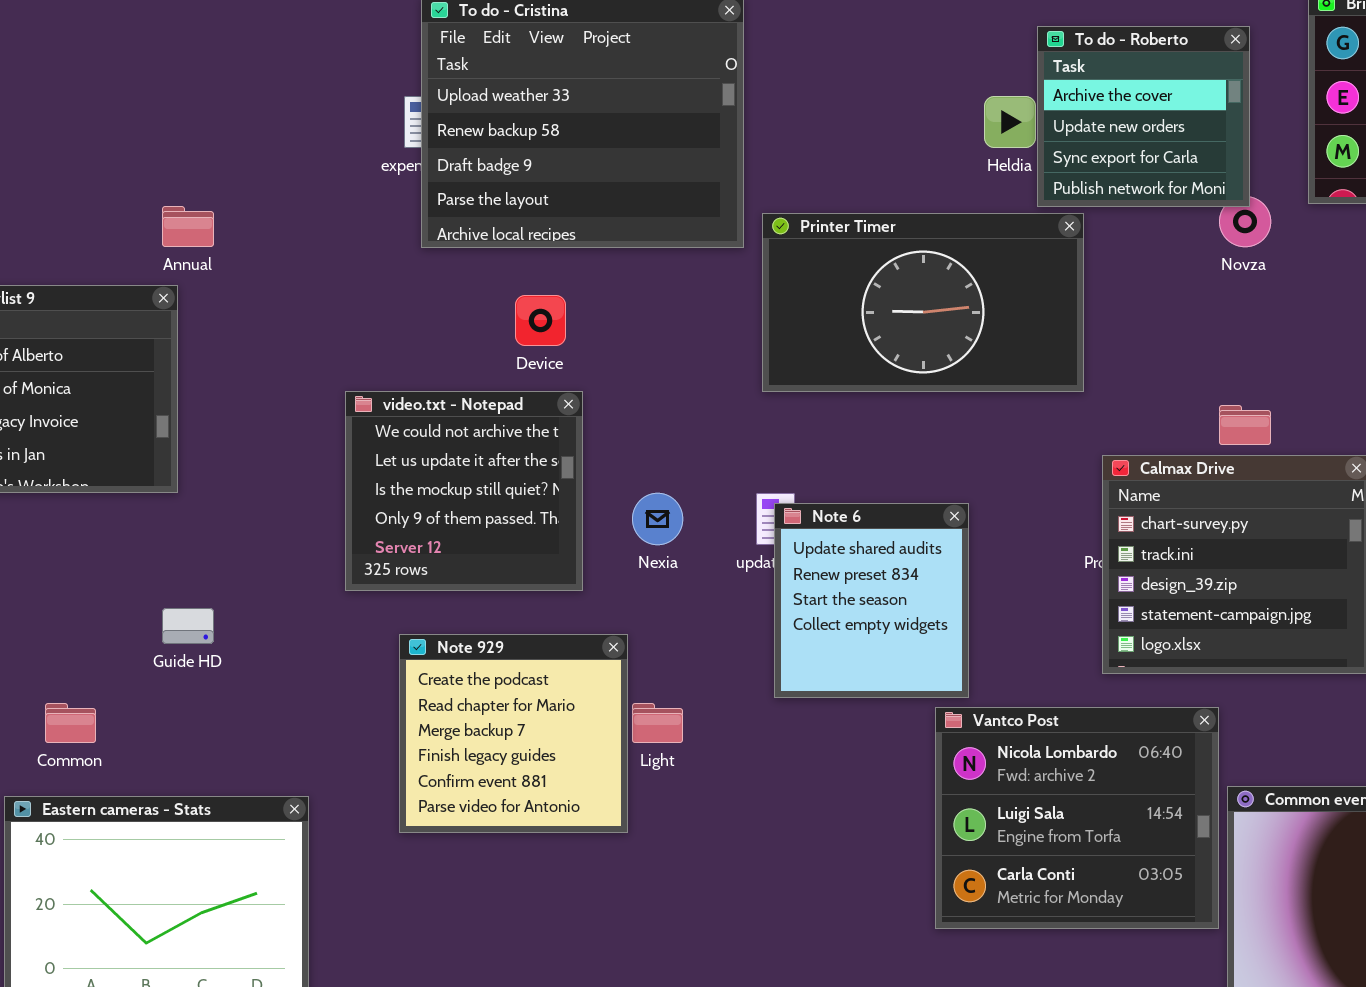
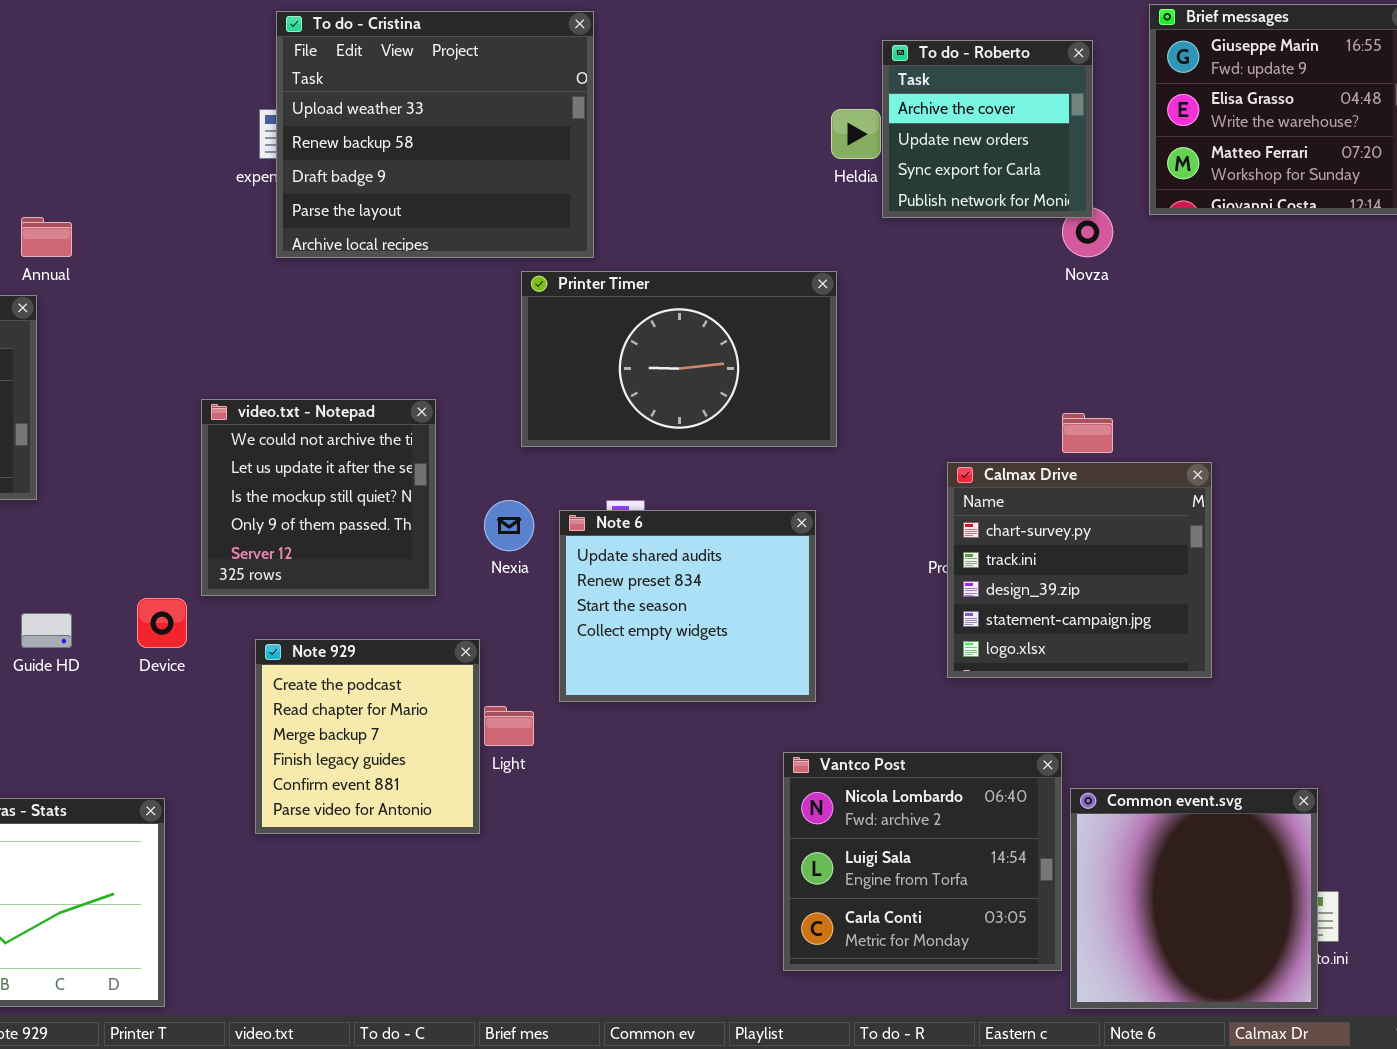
Printer Timer: [762,213,1084,392] -> [521,271,837,447], moved
Device: [515,295,566,346] -> [137,598,187,648], moved
Note 6: [774,503,969,698] -> [559,510,816,702], resized
Vantco Post: [935,707,1219,929] -> [783,752,1062,971], moved

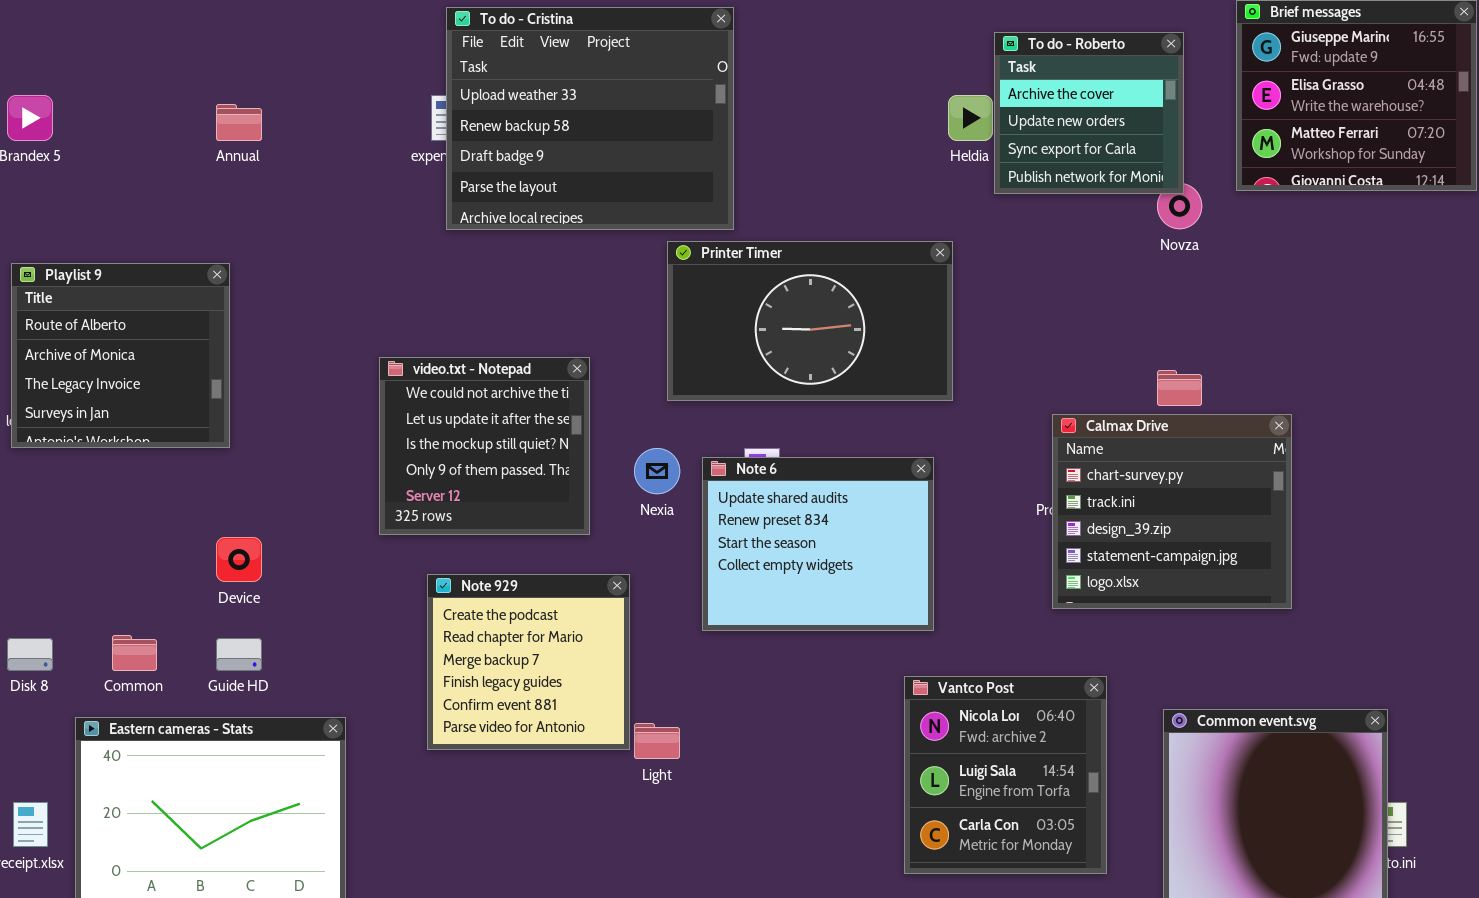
Annual: [21,217,72,257] -> [216,104,262,141], moved
Device: [137,598,187,648] -> [216,537,262,582], moved
Guide HD: [21,613,72,648] -> [216,638,262,671], moved
Light: [484,706,534,746] -> [634,723,680,759], moved
Vantco Post: [783,752,1062,971] -> [904,676,1107,874], resized

